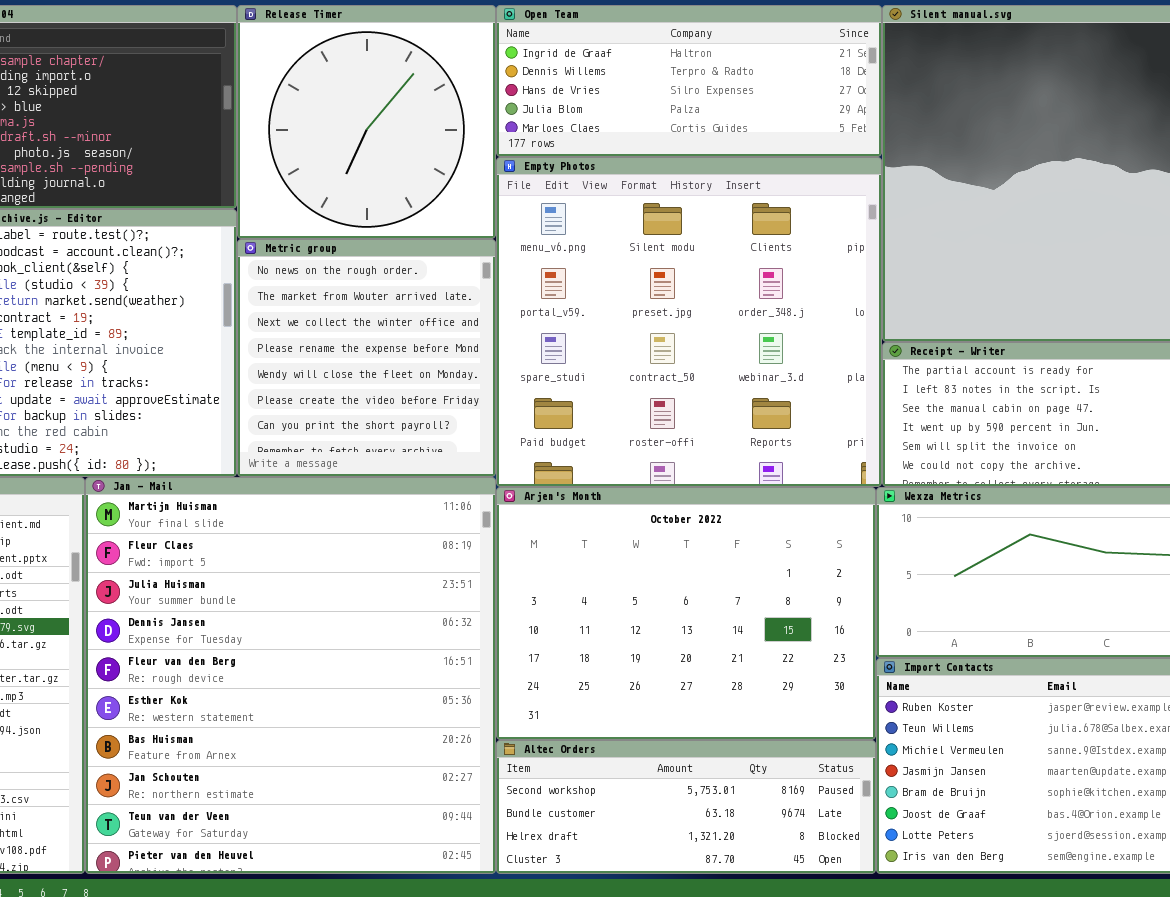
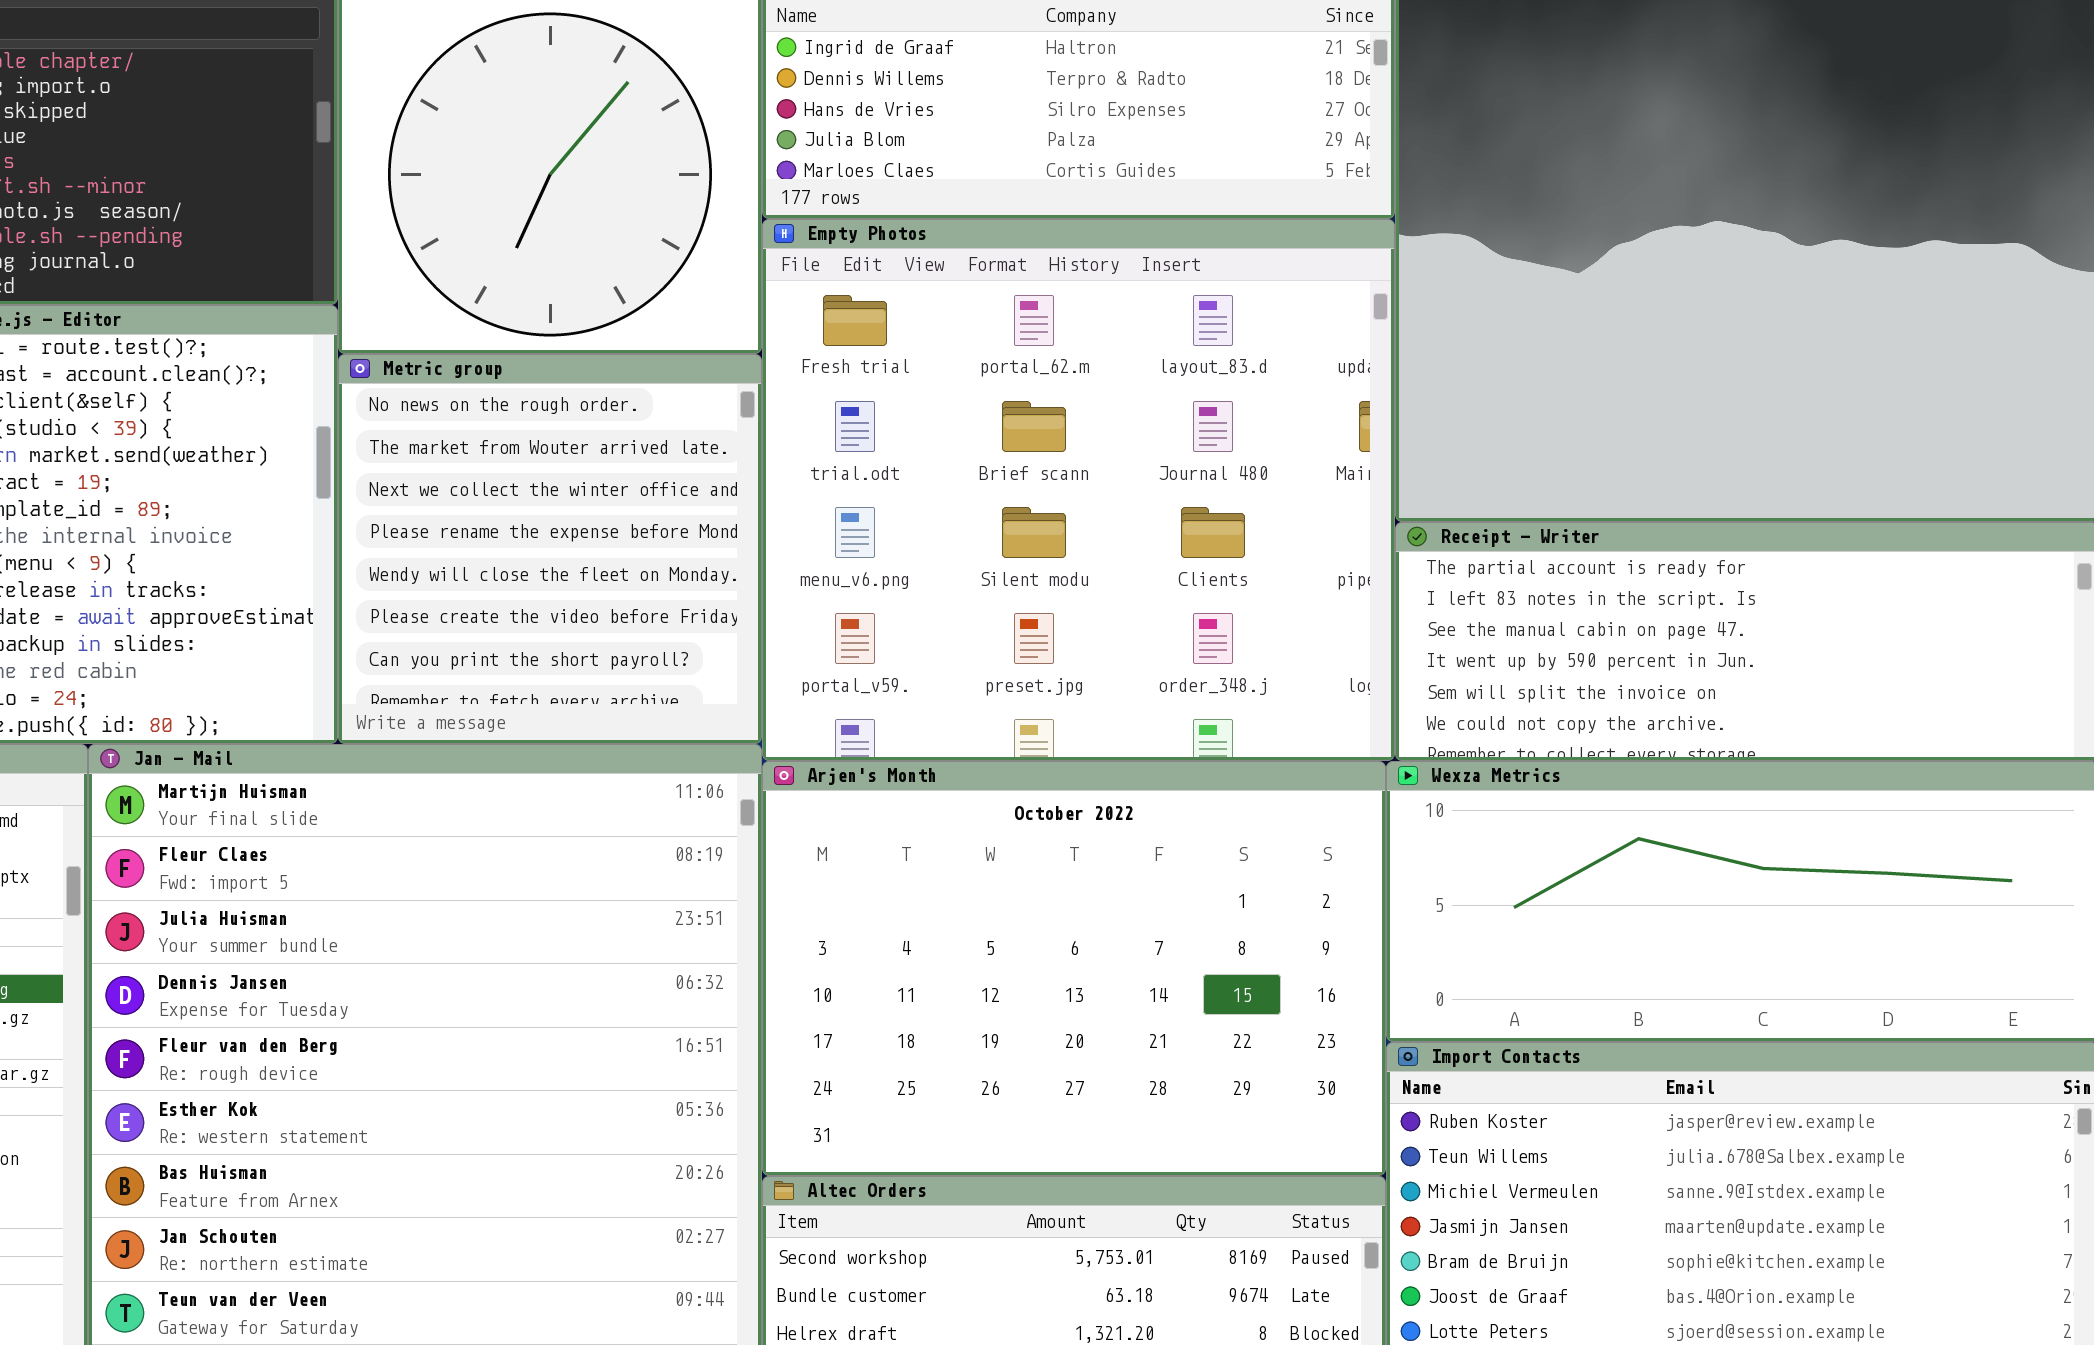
Empty Photos: [496,157,882,487] -> [762,219,1395,761], scrolled up 2 rows

